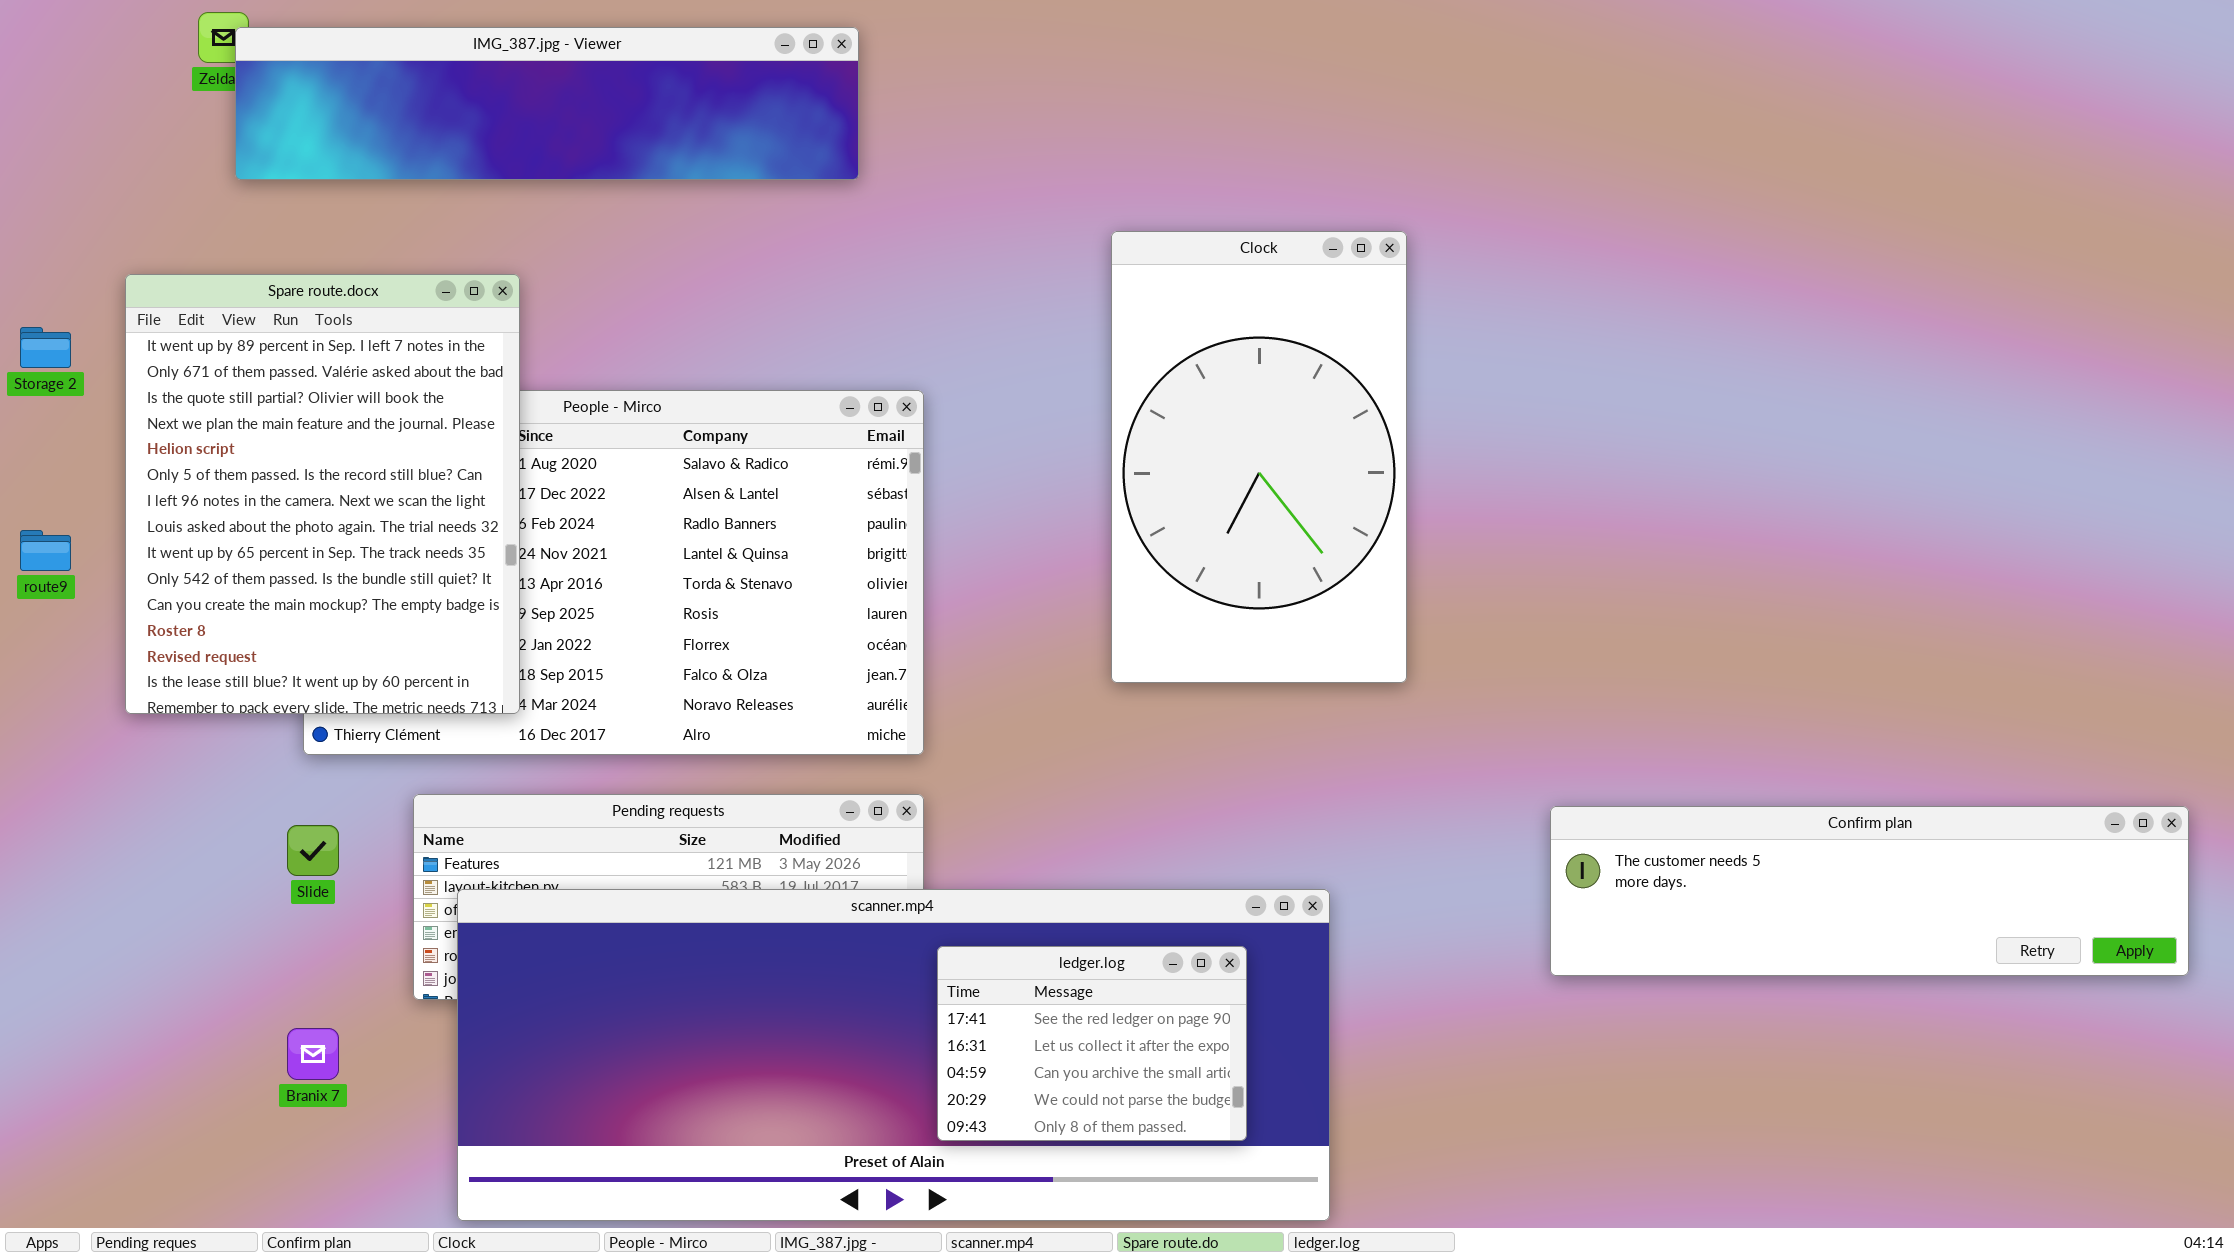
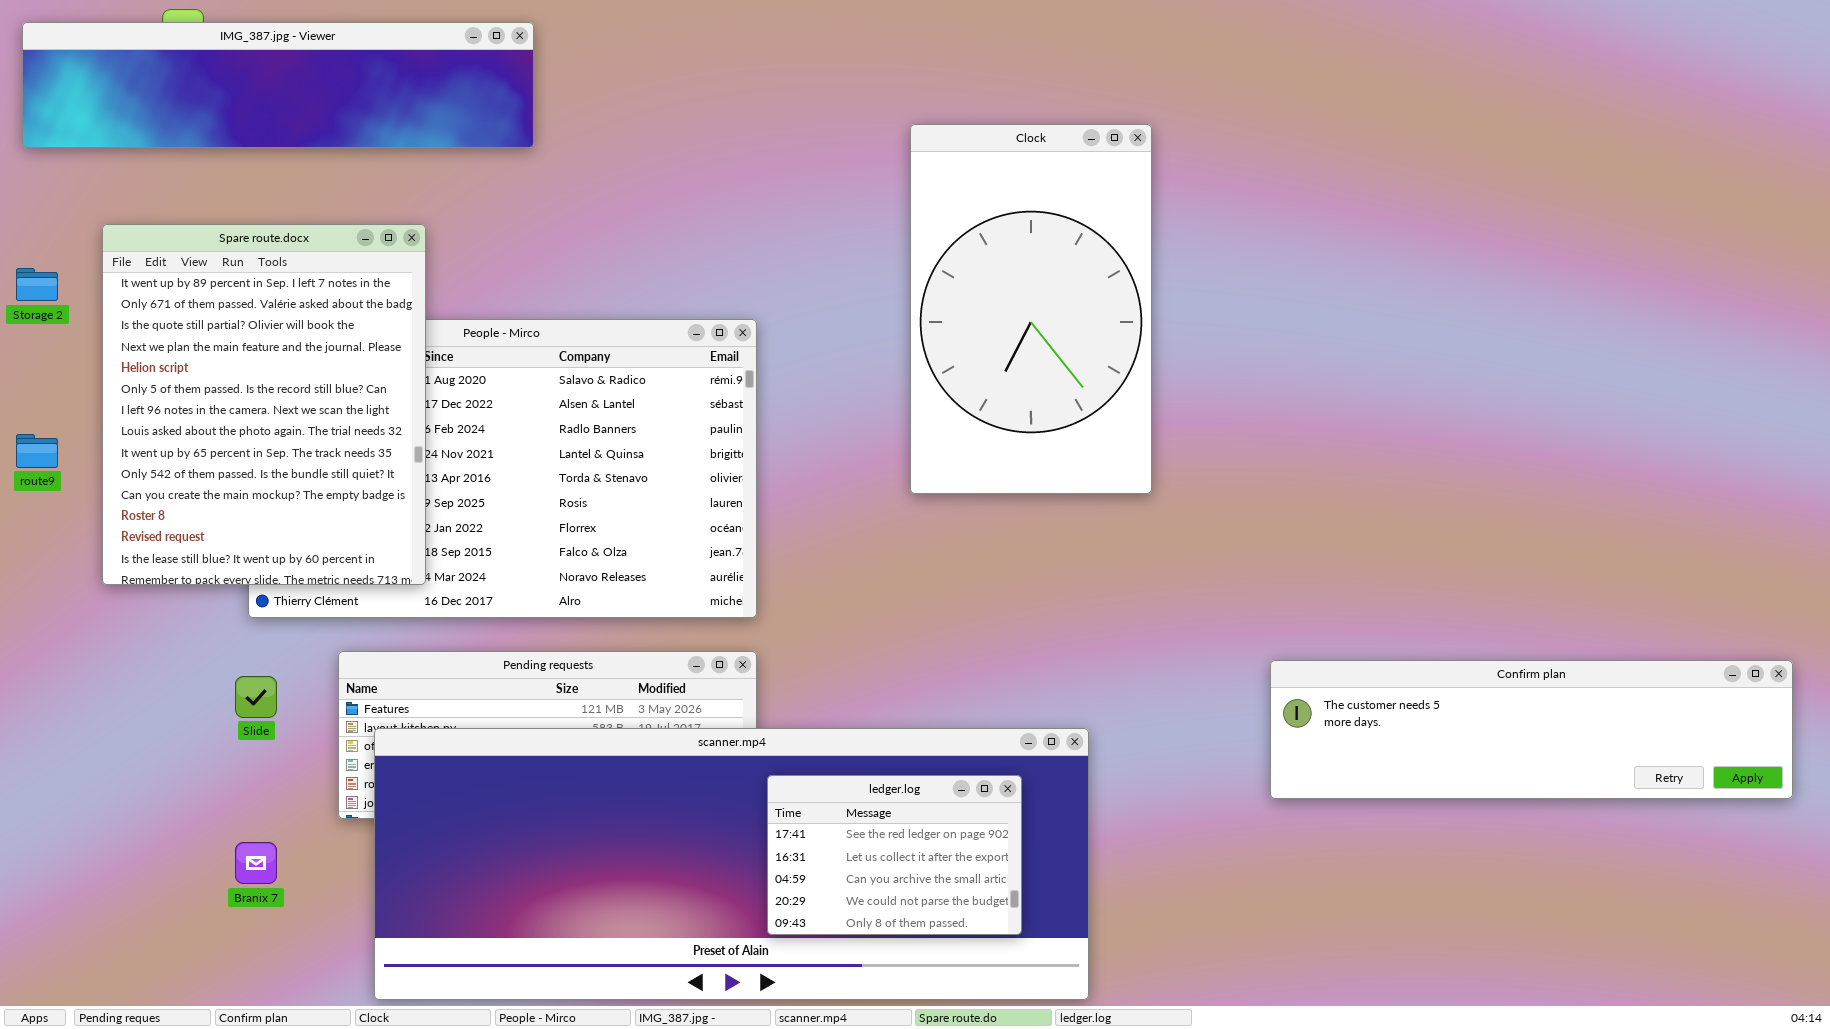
IMG_387.jpg - Viewer: [235,27,859,180] -> [22,22,534,148], moved
Clock: [1111,231,1407,683] -> [910,124,1152,494], moved

